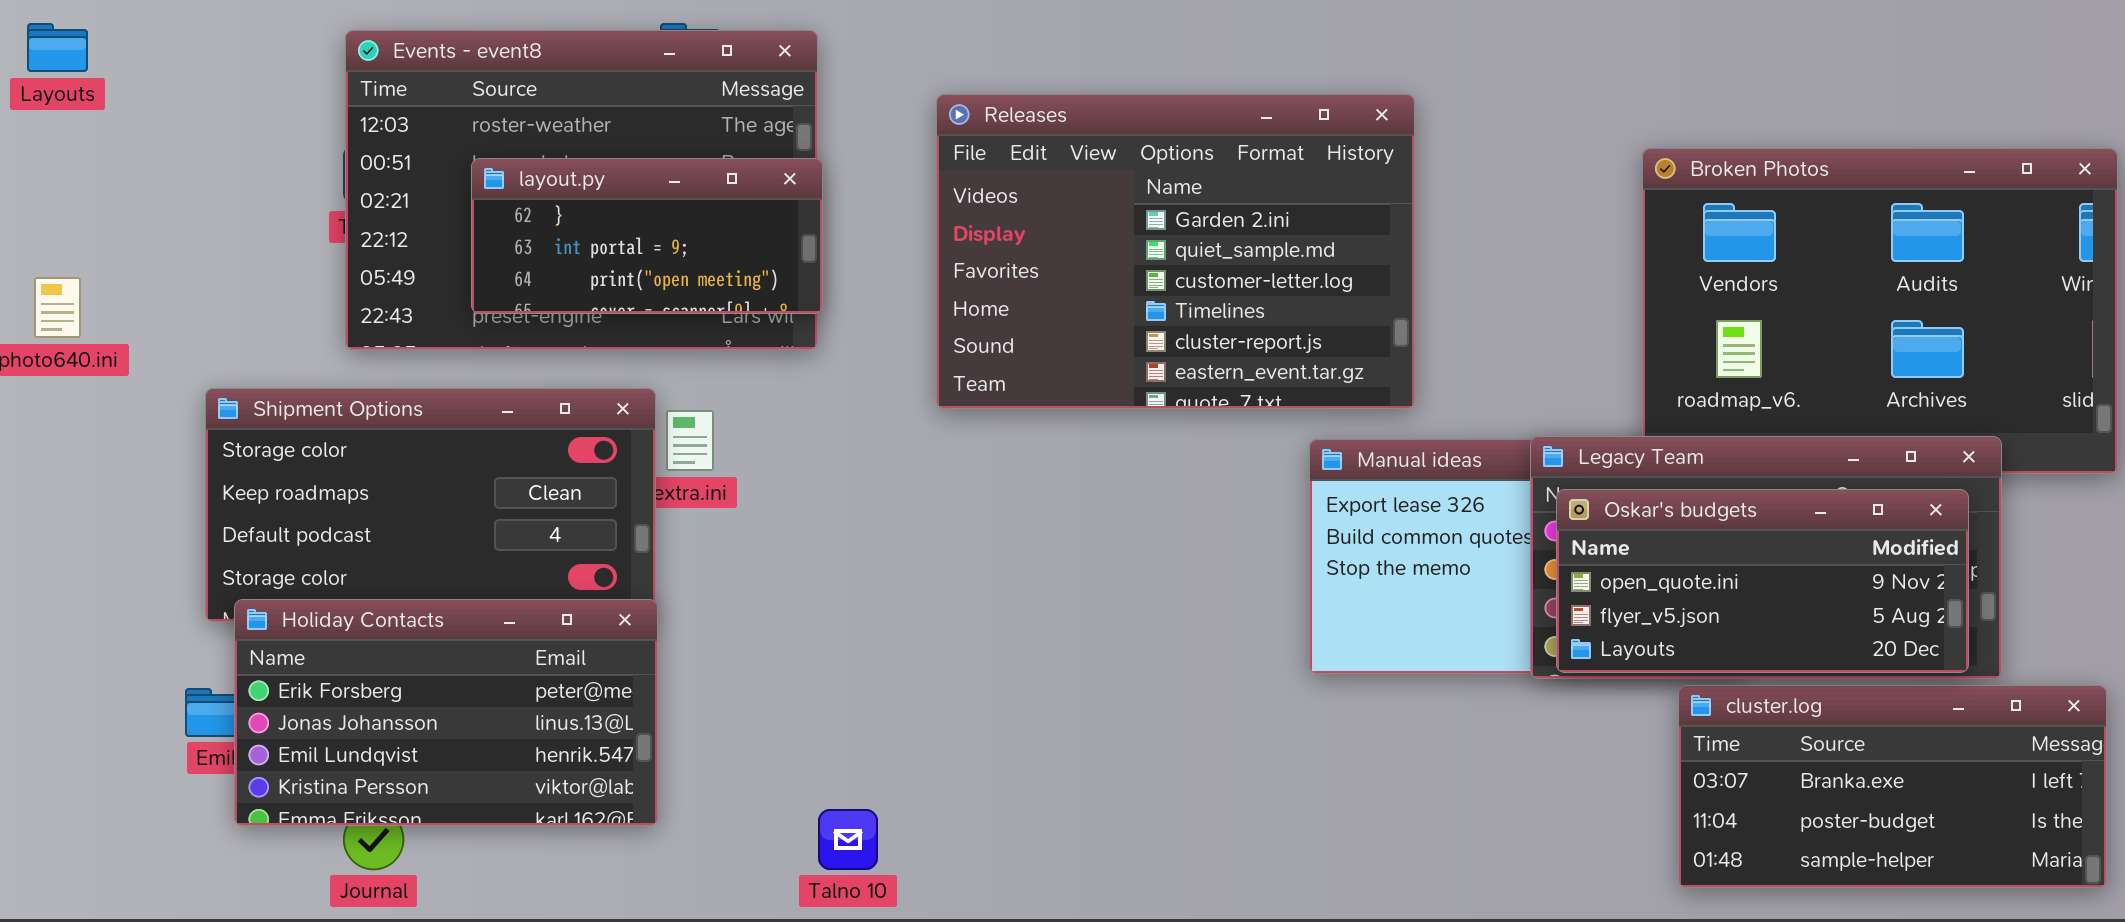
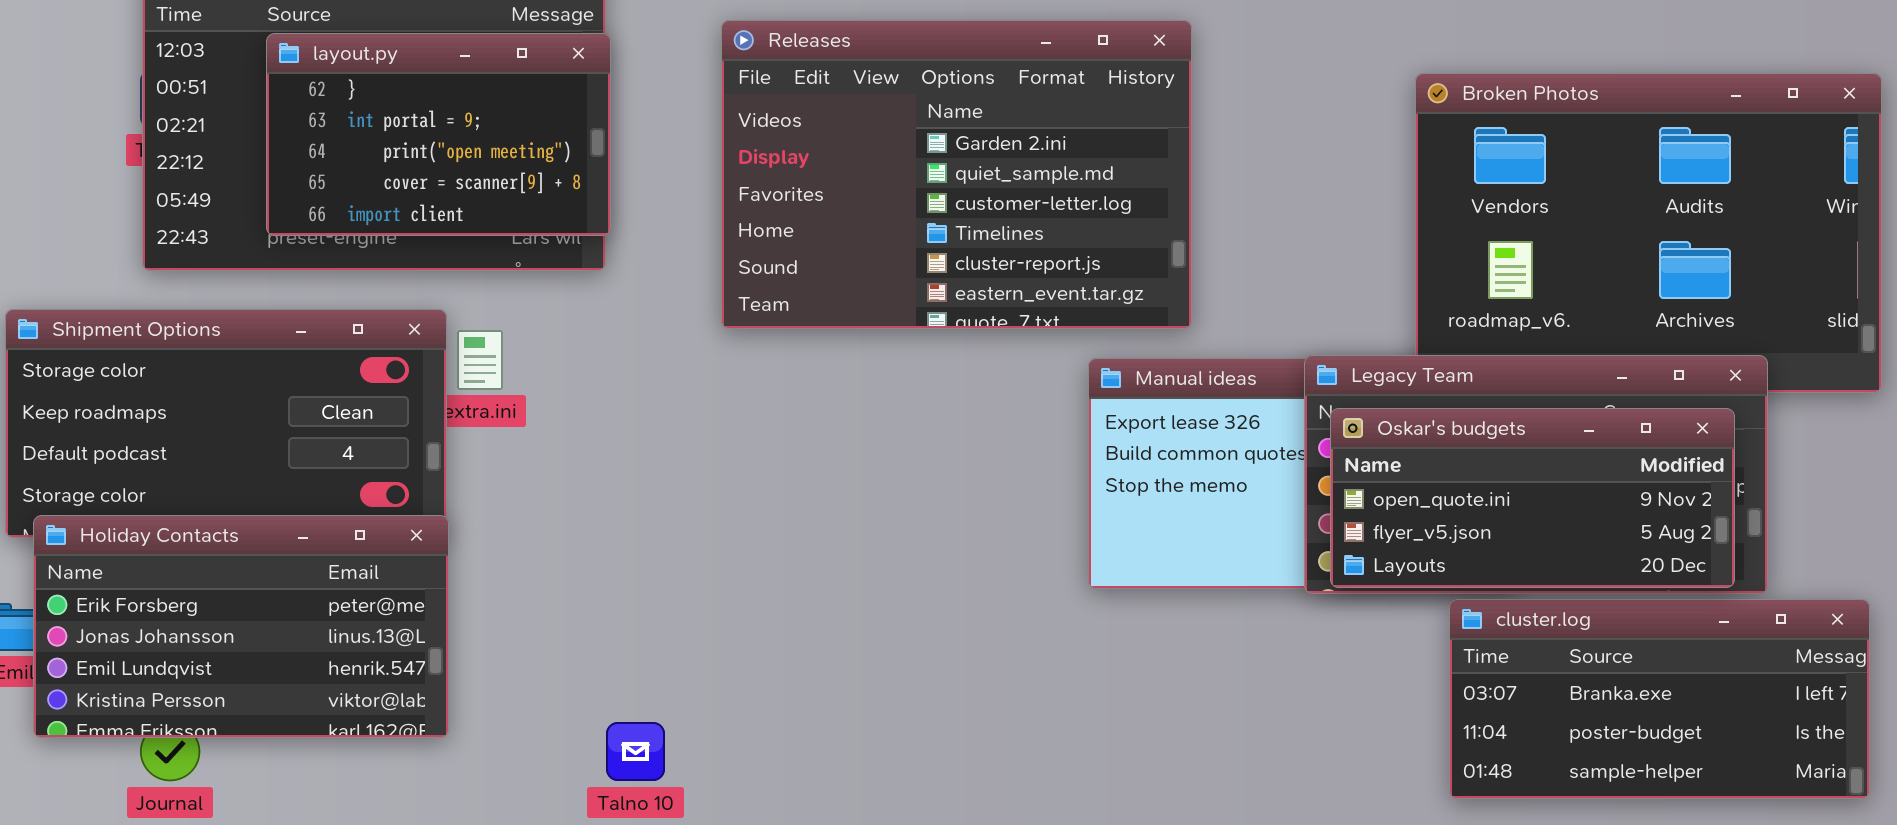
layout.py: [471,158,823,314] -> [266,33,611,236], resized

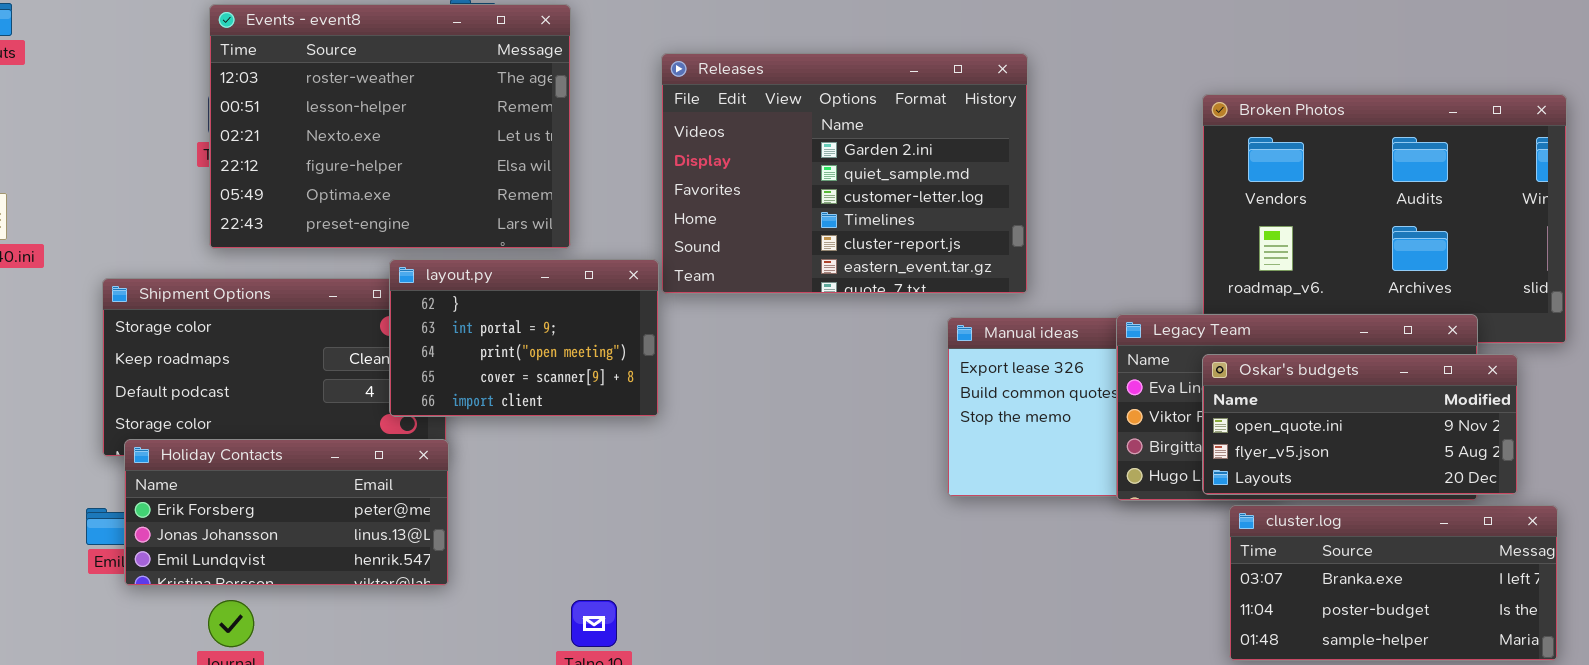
layout.py: [266,33,611,236] -> [389,259,659,417], moved
Oskar's budgets: [1330,408,1735,588] -> [1202,354,1518,495], moved
Holiday Contacts: [33,515,449,738] -> [124,439,449,586], resized

